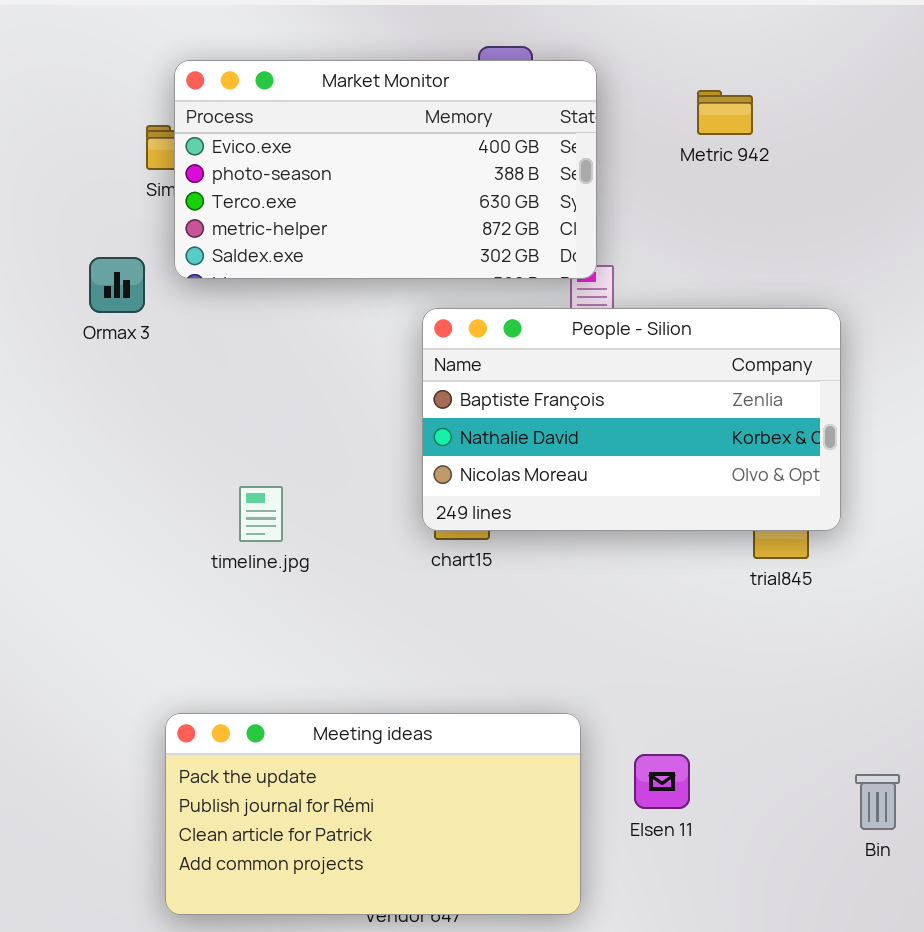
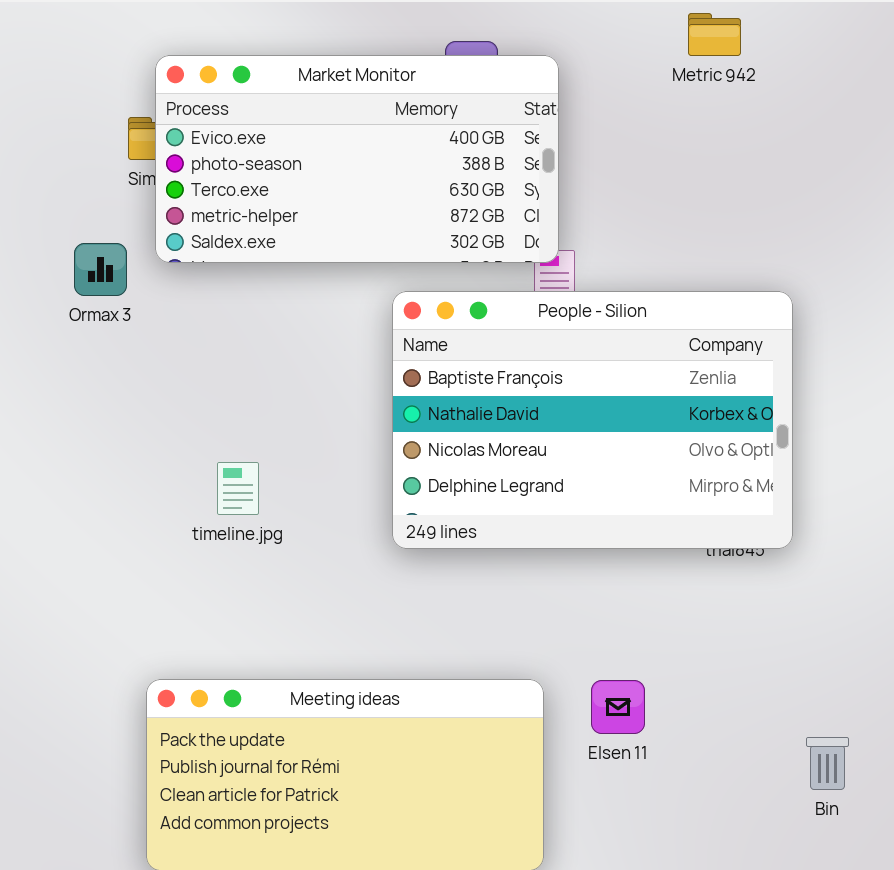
Metric 942: [697,90,753,135] -> [688,13,741,56], moved
People - Silion: [422,308,841,531] -> [392,291,793,549], resized
Elsen 11: [634,754,690,809] -> [591,680,645,734], moved

